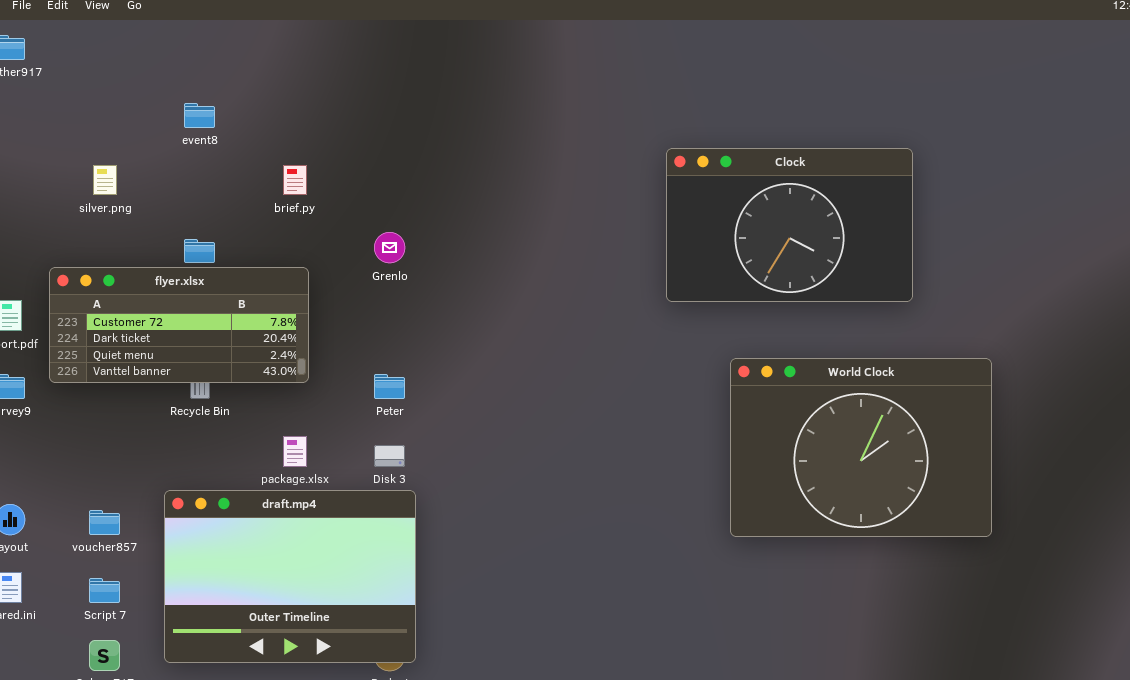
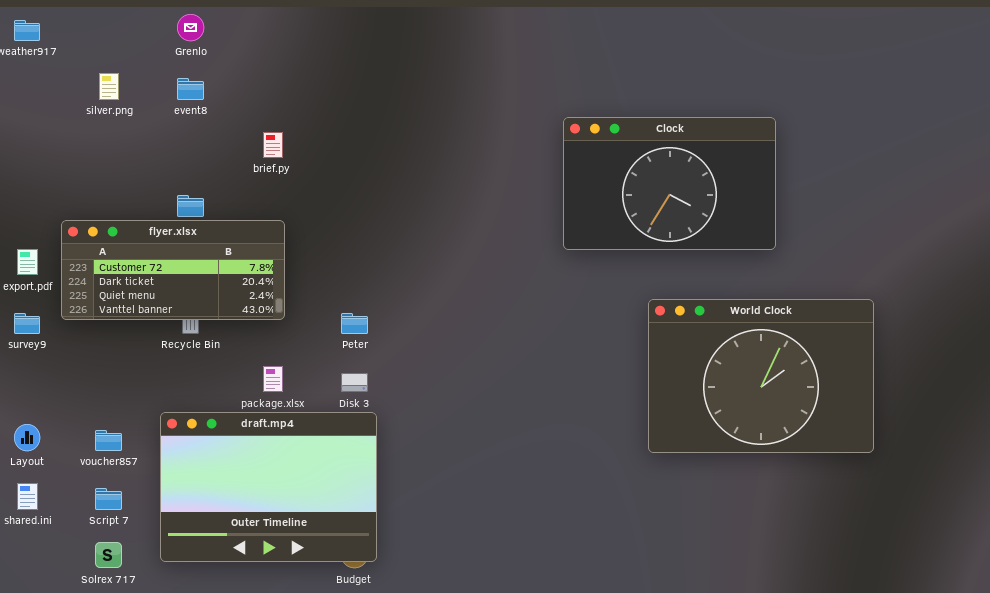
Clock: [666,148,913,302] -> [563,117,776,250], moved
silver.png: [93,165,117,195] -> [99,73,119,100], moved
Grenlo: [374,232,405,263] -> [177,14,204,41], moved

